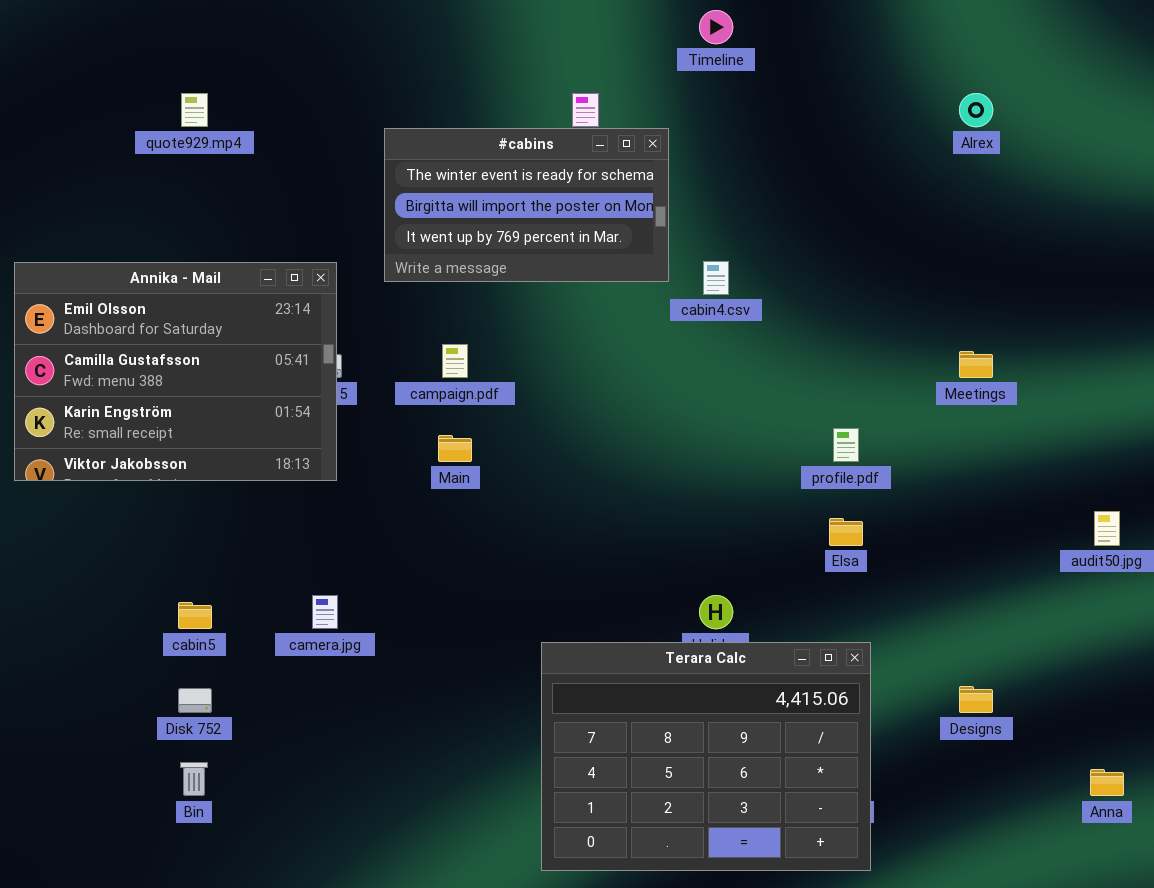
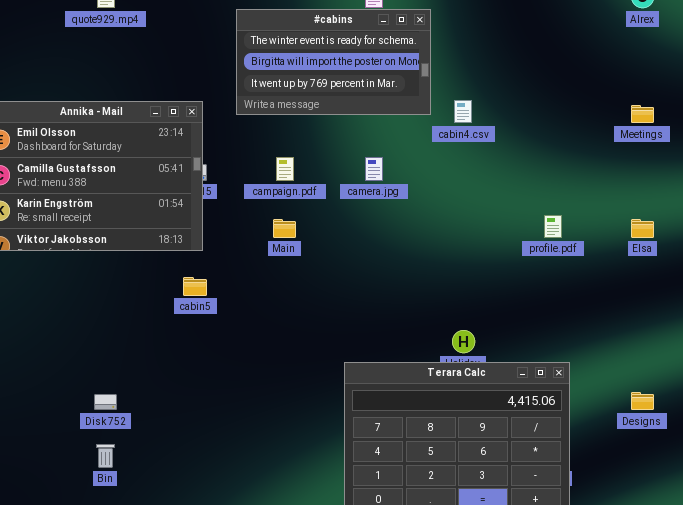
Meetings: [959,351,993,378] -> [631,105,654,123], moved
Elsa: [829,518,863,546] -> [631,219,654,238], moved
camera.jpg: [312,595,338,629] -> [365,157,383,181], moved
cabin5: [178,602,212,629] -> [183,277,207,296], moved

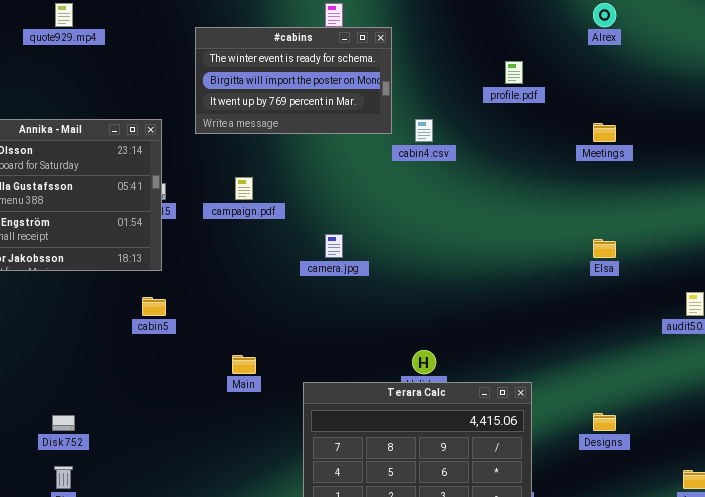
camera.jpg: [365,157,383,181] -> [325,234,343,258], moved
profile.pdf: [544,215,562,238] -> [505,61,523,84], moved
Main: [273,219,296,238] -> [232,355,256,374], moved

